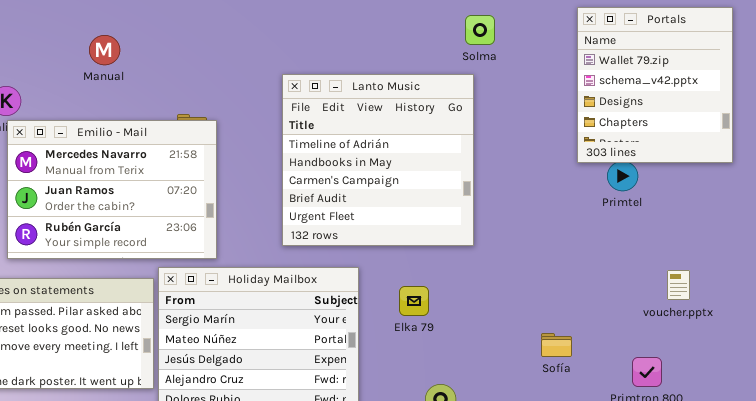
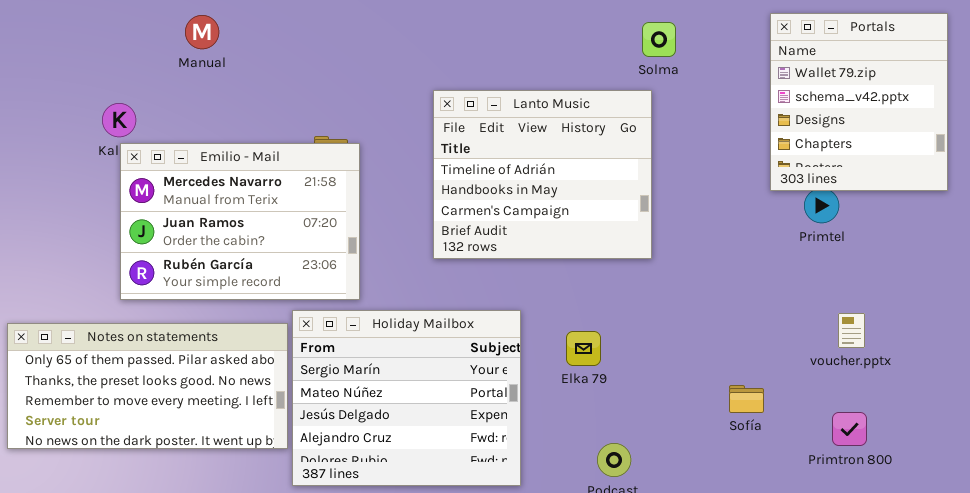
Manual: [89,35,120,65] -> [185,15,219,49], moved
Lanto Music: [282,74,474,246] -> [433,90,652,259], resized
voucher.pptx: [667,270,690,300] -> [838,313,865,348], moved

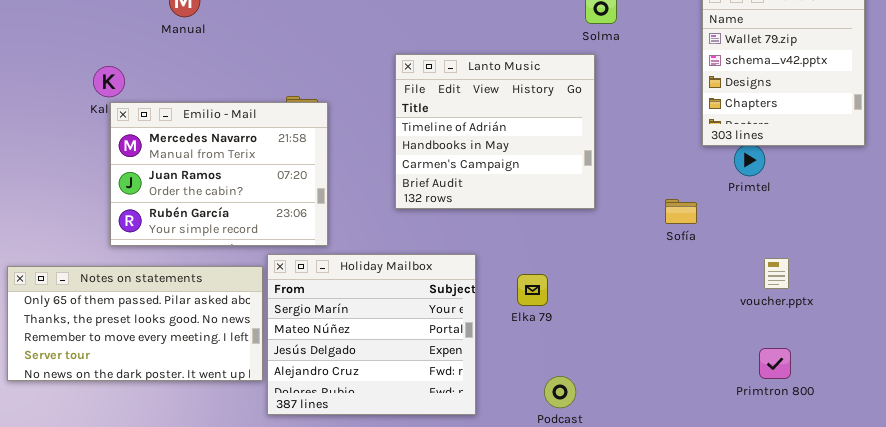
Sofía: [729,385,764,413] -> [665,199,697,224], moved

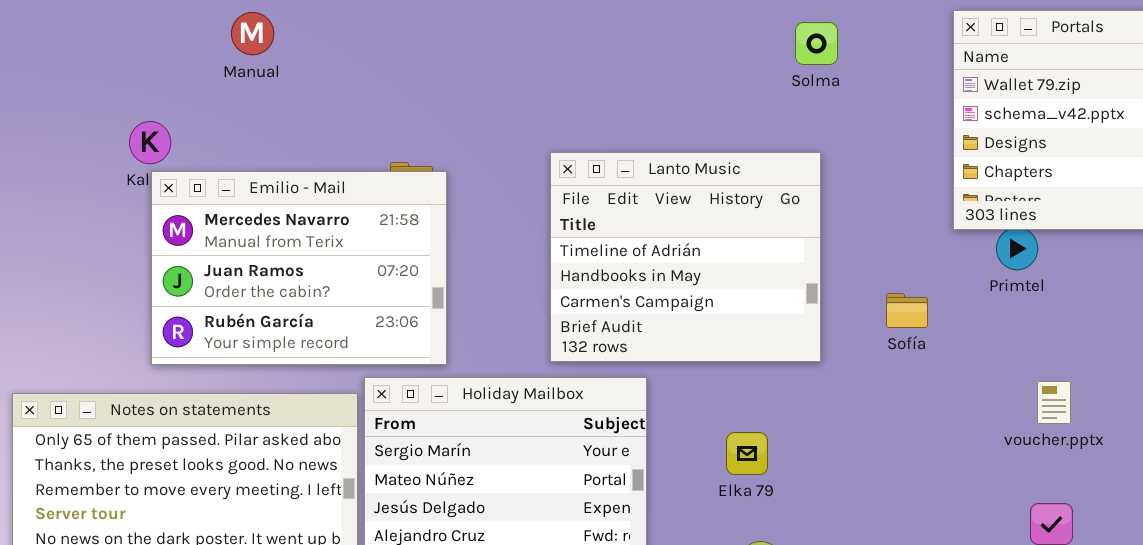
Lanto Music: [395,54,595,209] -> [550,152,821,362], moved
Sofía: [665,199,697,224] -> [886,293,928,328], moved
Elka 79: [517,274,548,306] -> [726,432,768,475], moved

